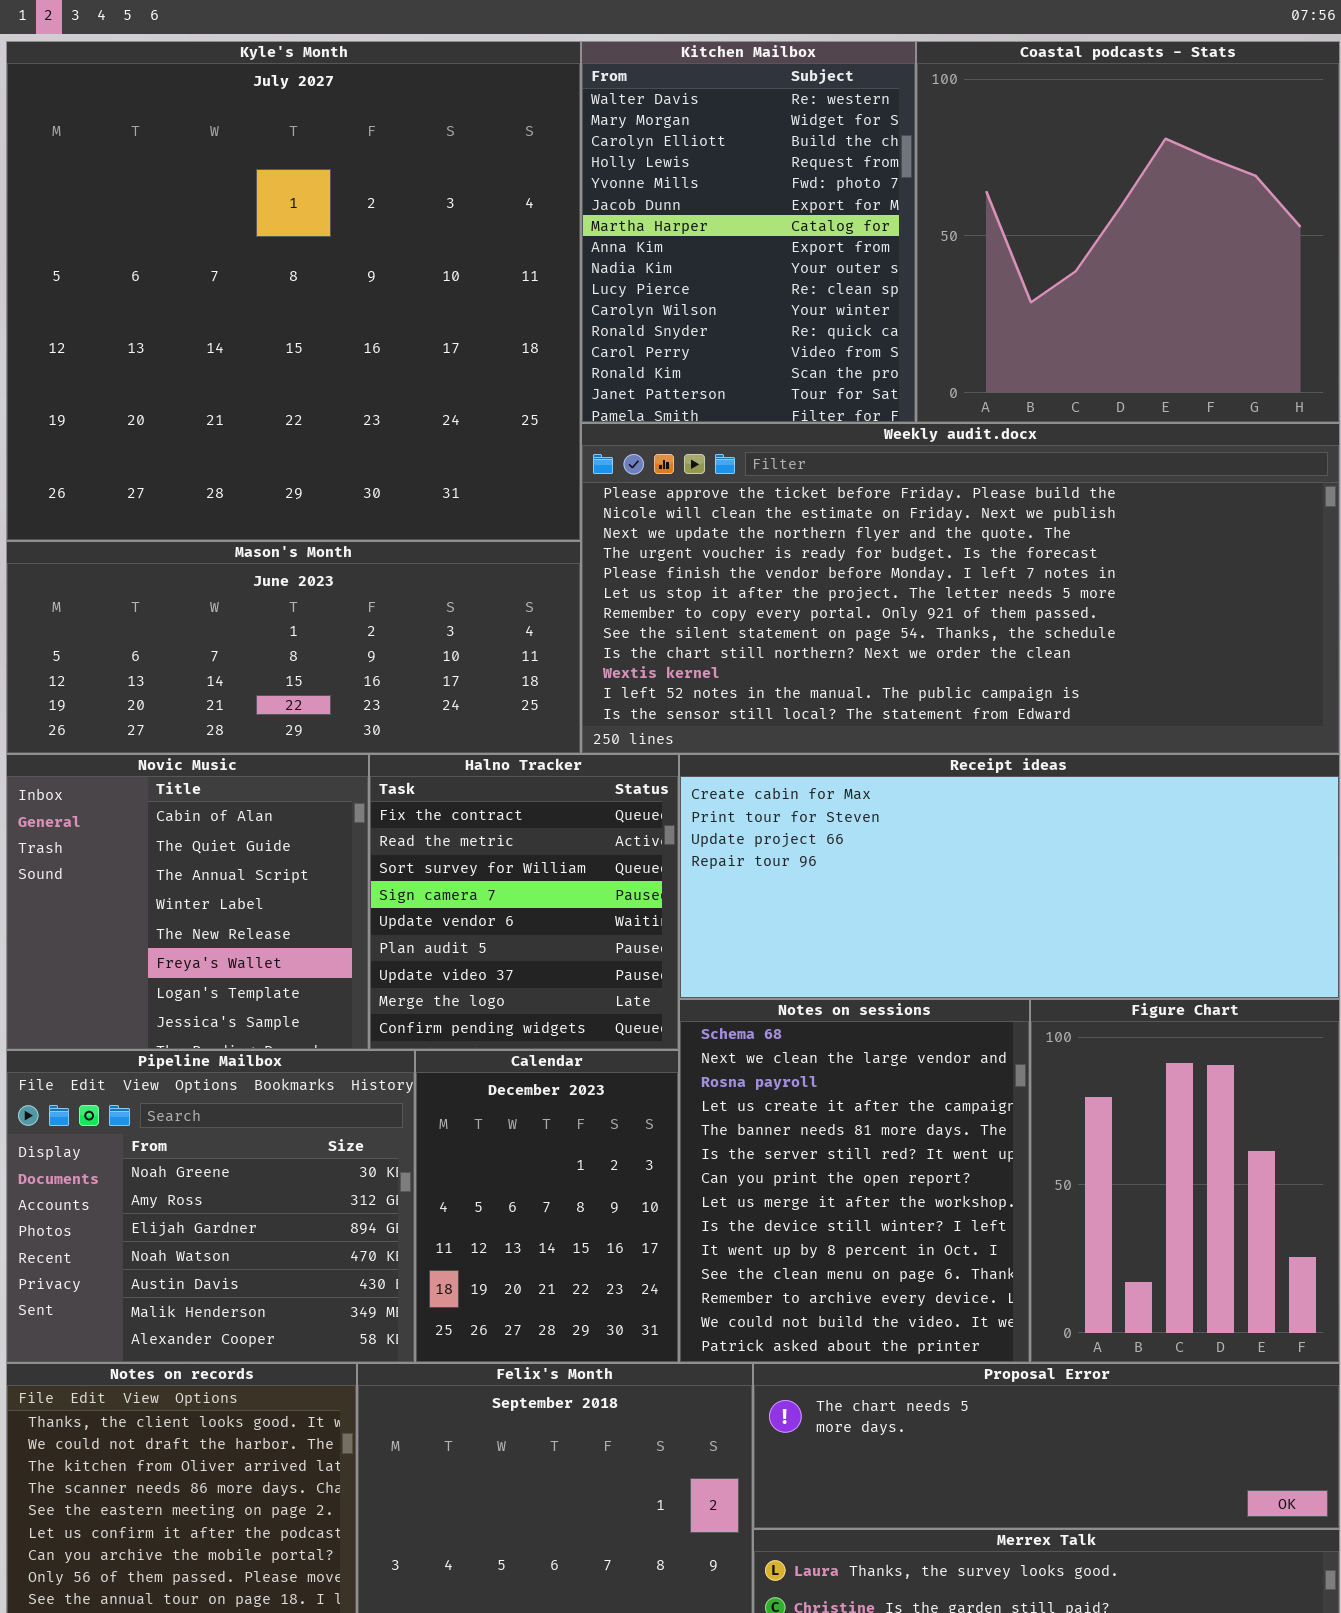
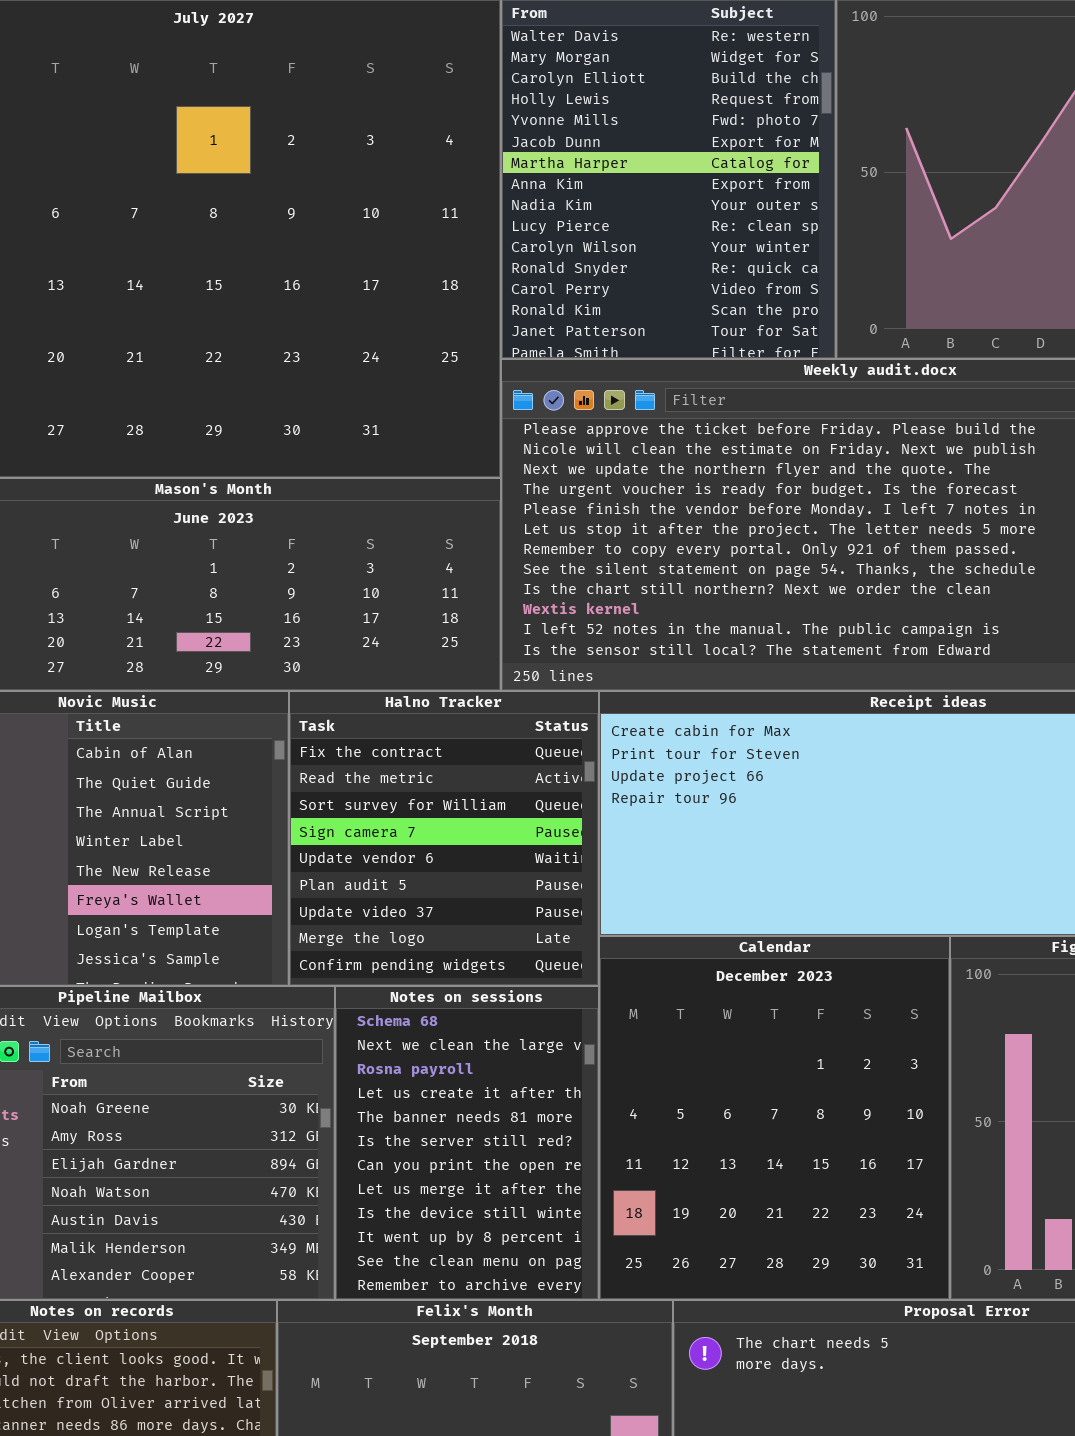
Notes on sessions: [679,999,1030,1363] -> [335,986,599,1300], moved, resized
Calendar: [415,1050,679,1363] -> [599,936,950,1300], moved, resized

